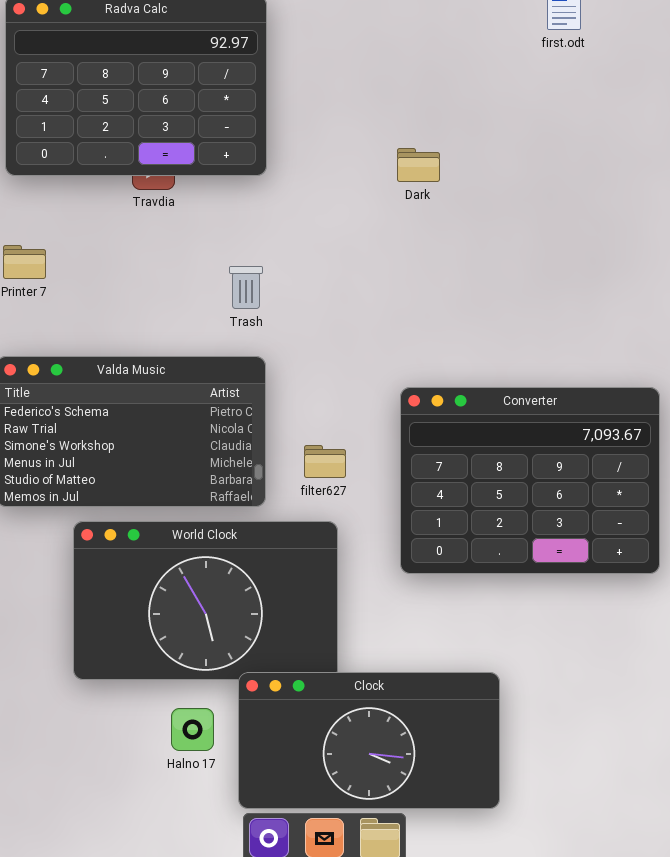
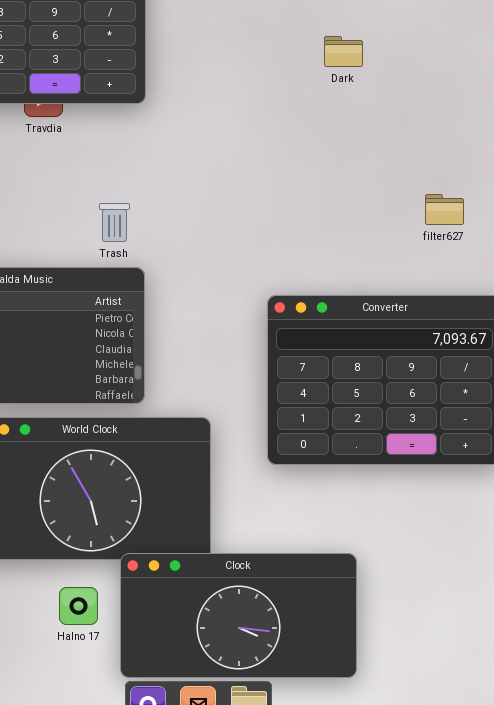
Dark: [397,148,440,182] -> [324,36,363,67], moved
Trash: [229,266,263,309] -> [99,203,130,242], moved
filter627: [304,445,346,478] -> [425,194,464,225], moved

